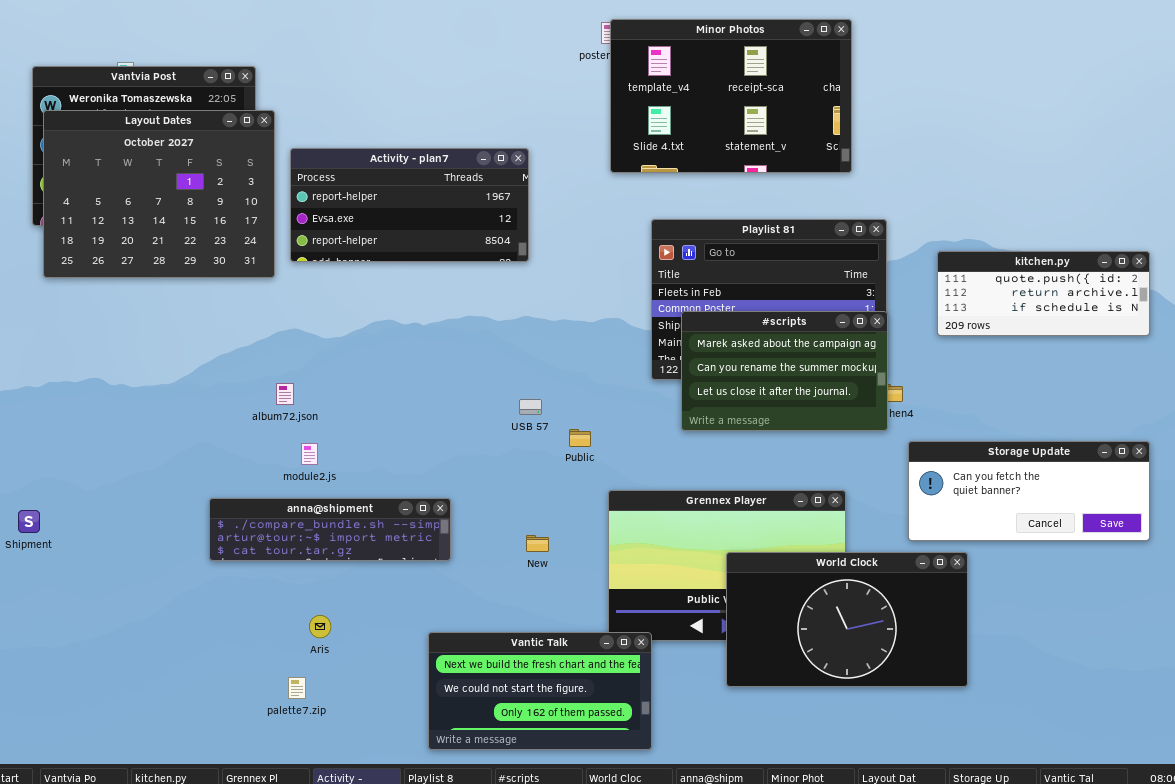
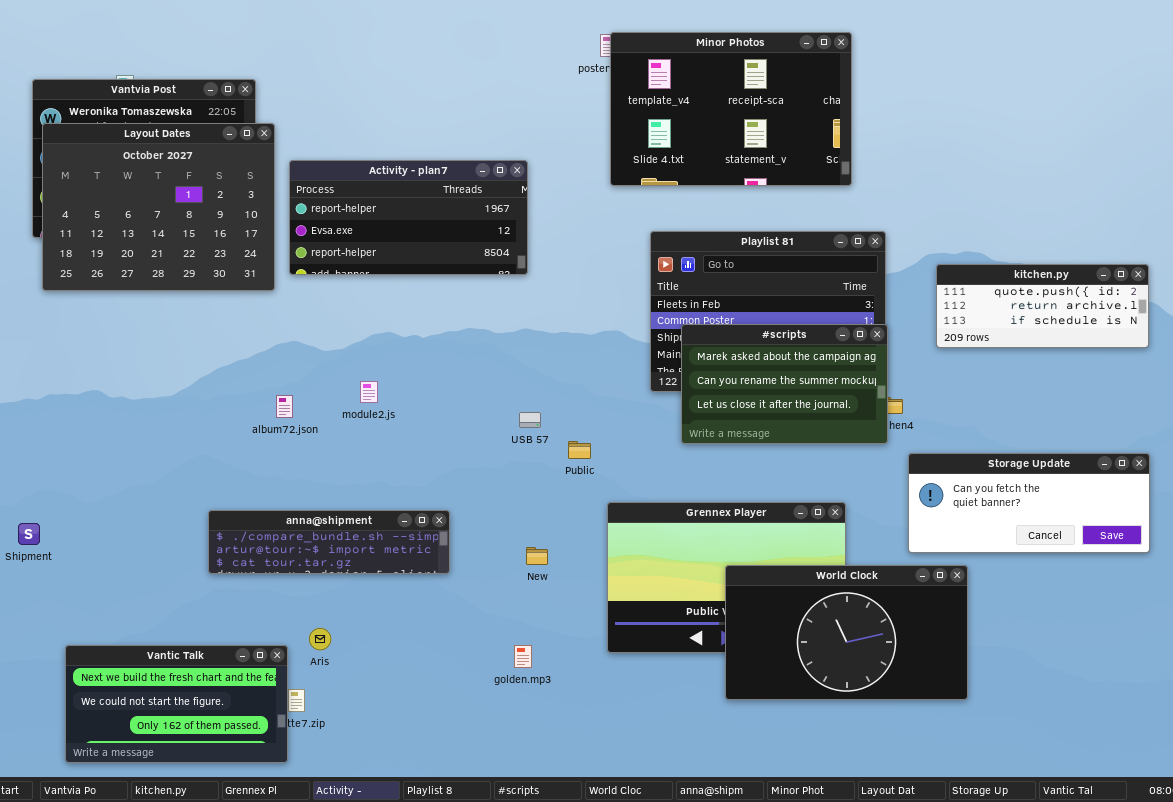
module2.js: [301,443,318,465] -> [360,381,378,403], moved
Vantic Talk: [428,632,652,750] -> [65,645,288,763], moved

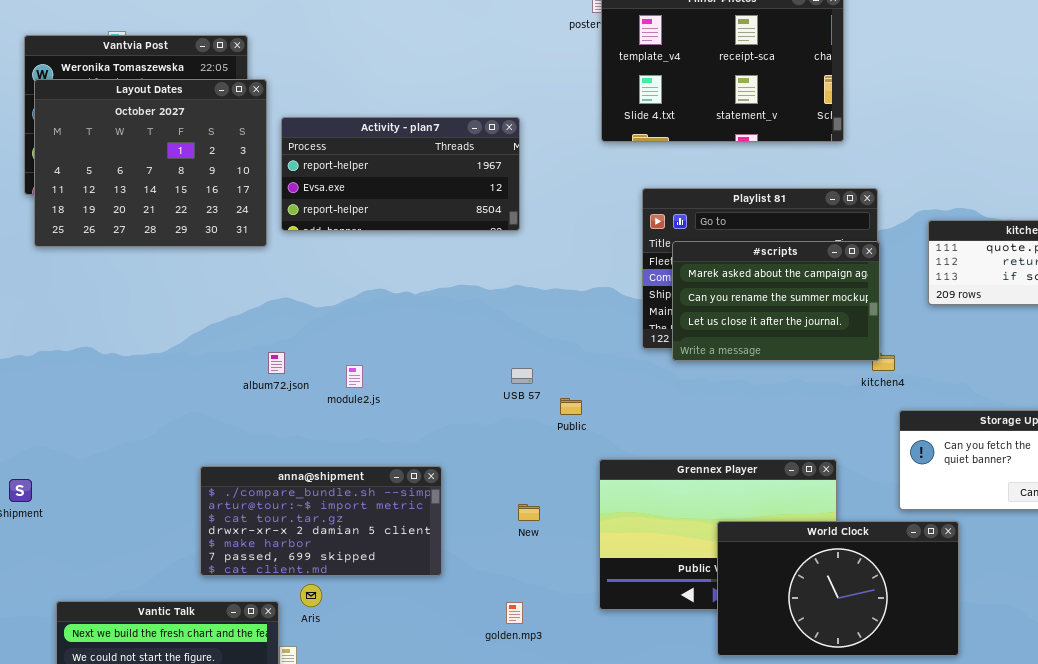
#scripts: [681,324,888,444] -> [672,241,880,361], moved
module2.js: [360,381,378,403] -> [346,365,363,388], moved
anna@shipment: [208,510,450,574] -> [200,466,442,576], resized

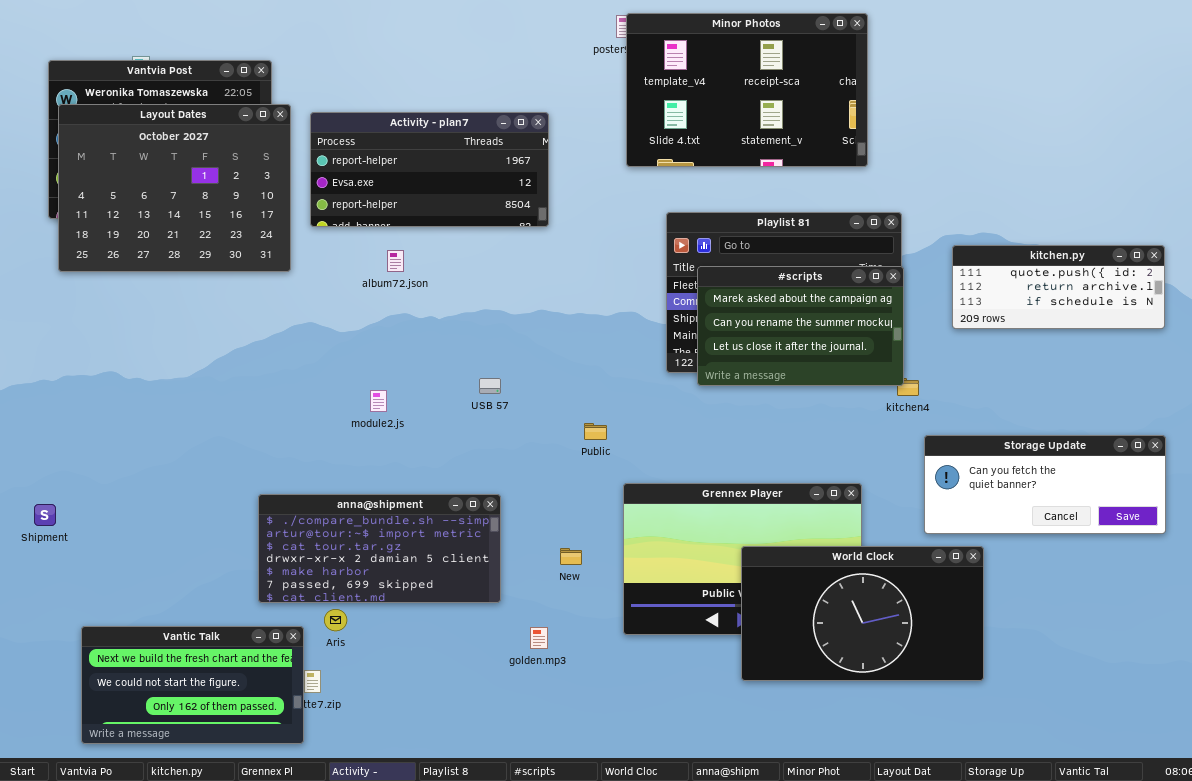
Activity - plan7: [281,117,520,231] -> [310,112,549,227], moved
album72.json: [268,352,285,374] -> [387,250,404,272], moved
USB 57: [511,368,533,384] -> [479,378,501,394], moved
anna@shipment: [200,466,442,576] -> [258,494,501,603], moved
New: [518,504,540,521] -> [560,548,582,565], moved

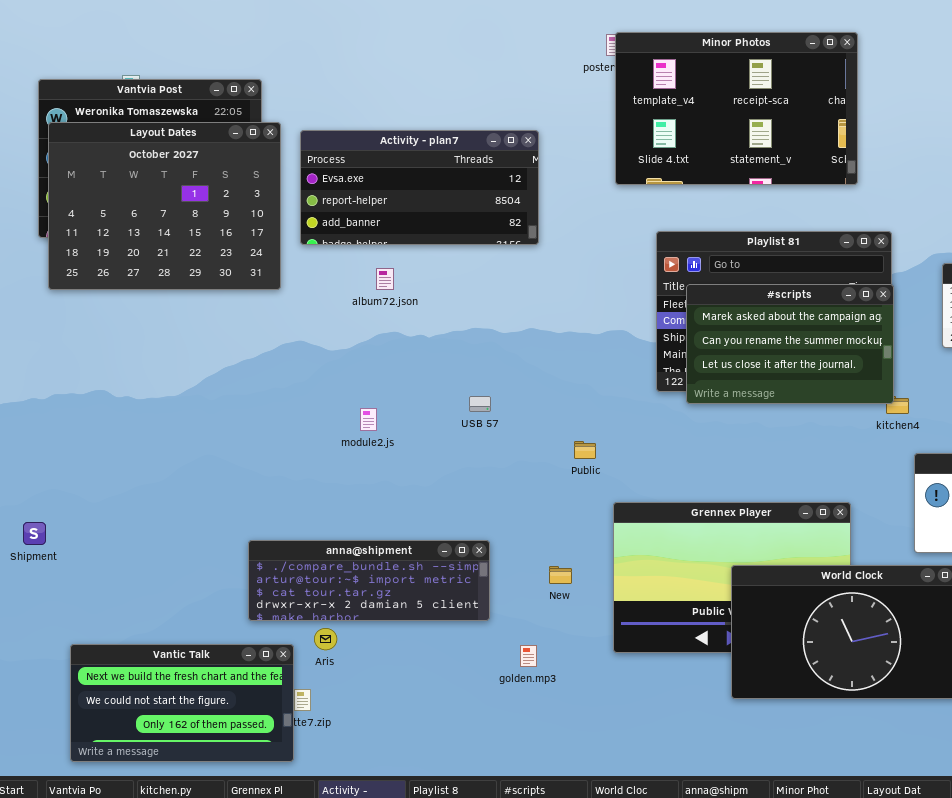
Activity - plan7: [310,112,549,227] -> [300,130,539,245], scrolled down 1 row
anna@shipment: [258,494,501,603] -> [248,540,490,621], resized

